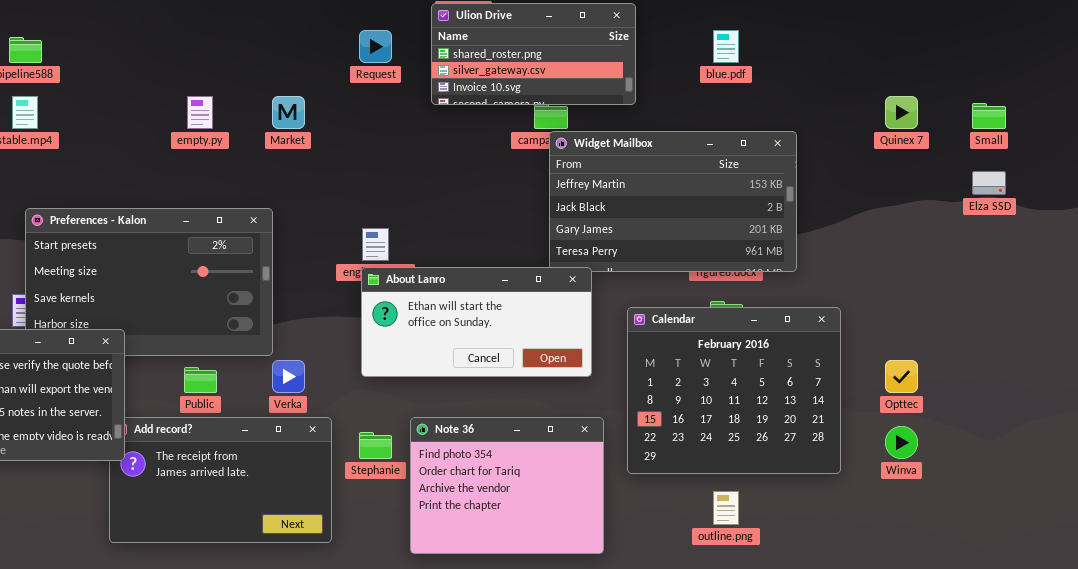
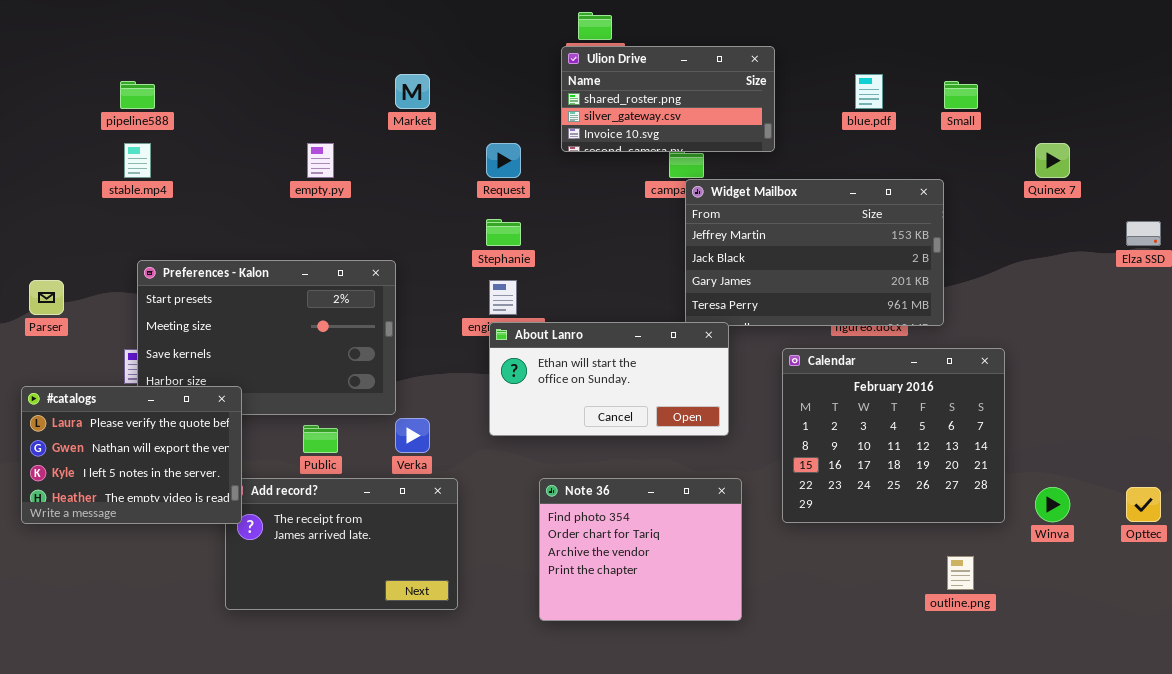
Request: [359,30,392,63] -> [486,143,521,178], moved
Market: [272,96,305,129] -> [395,74,430,109], moved
Small: [972,103,1006,129] -> [944,81,978,109], moved
Calendar: [627,307,841,474] -> [782,348,1005,523], moved
Opttec: [885,360,918,393] -> [1126,487,1161,522], moved
Stephanie: [359,432,392,459] -> [486,219,521,246], moved
outline.png: [713,491,739,525] -> [947,556,974,590], moved

